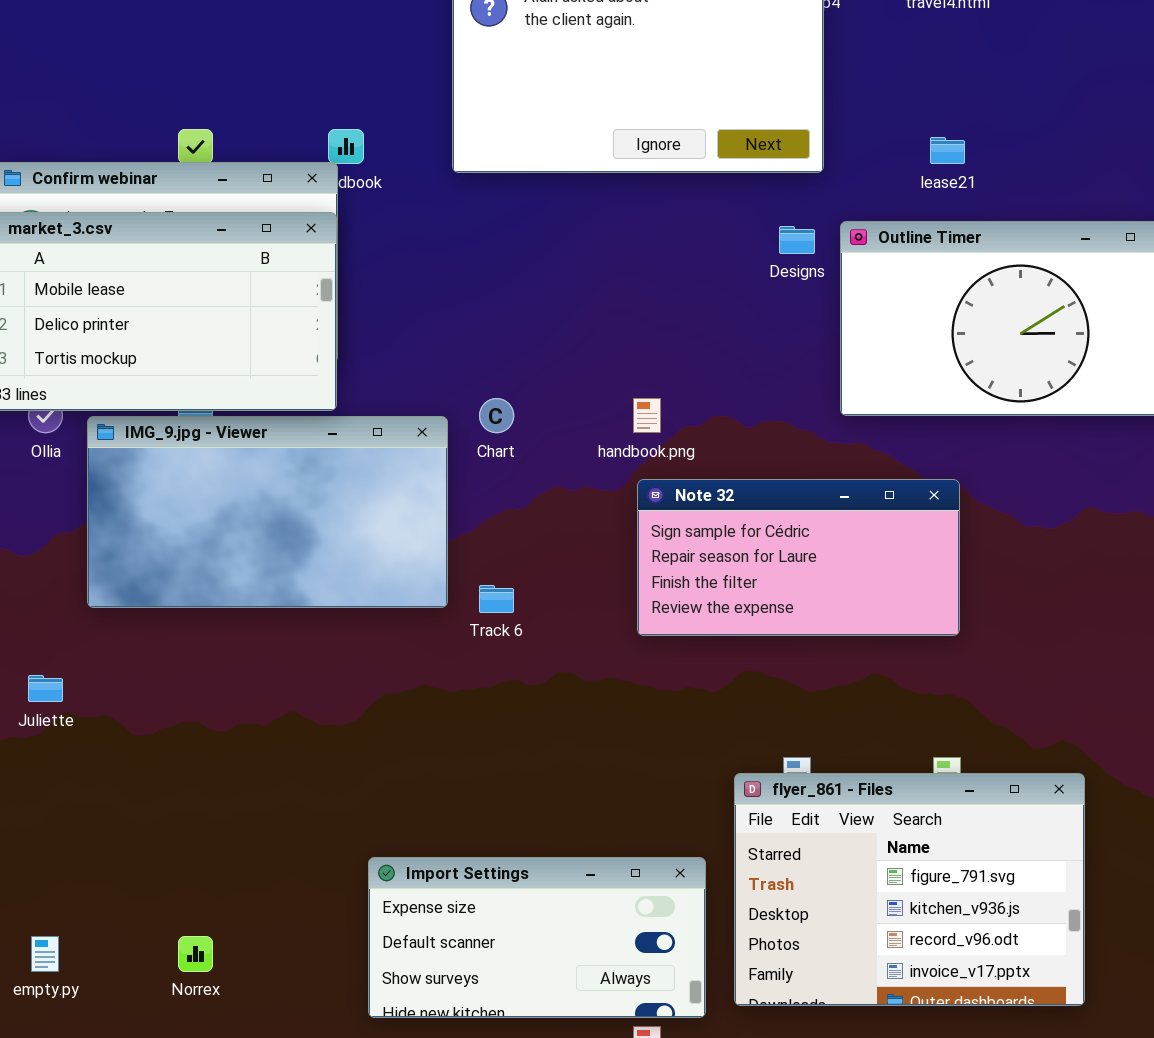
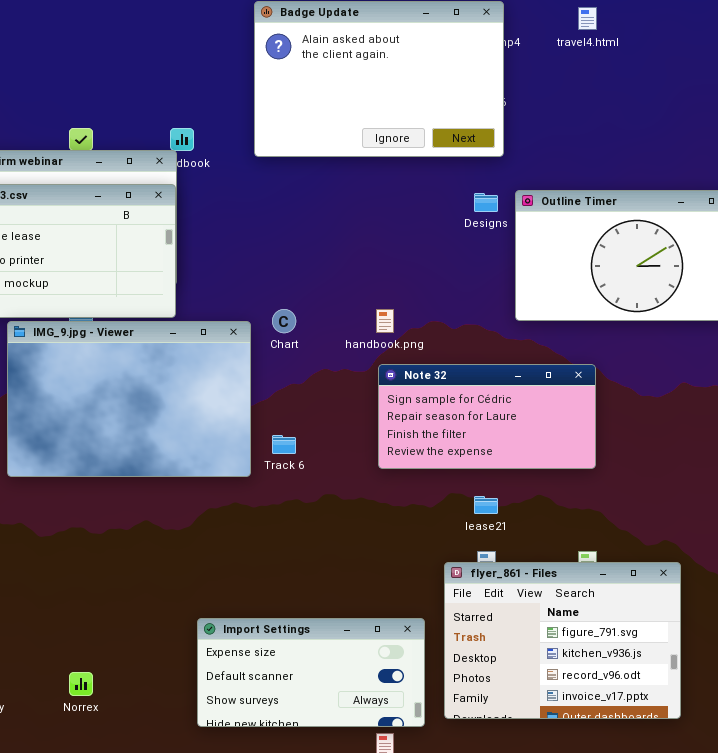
lease21: [930,137,965,164] -> [474,496,498,514], moved
IMG_9.jpg - Viewer: [87,416,448,608] -> [7,321,251,477], resized

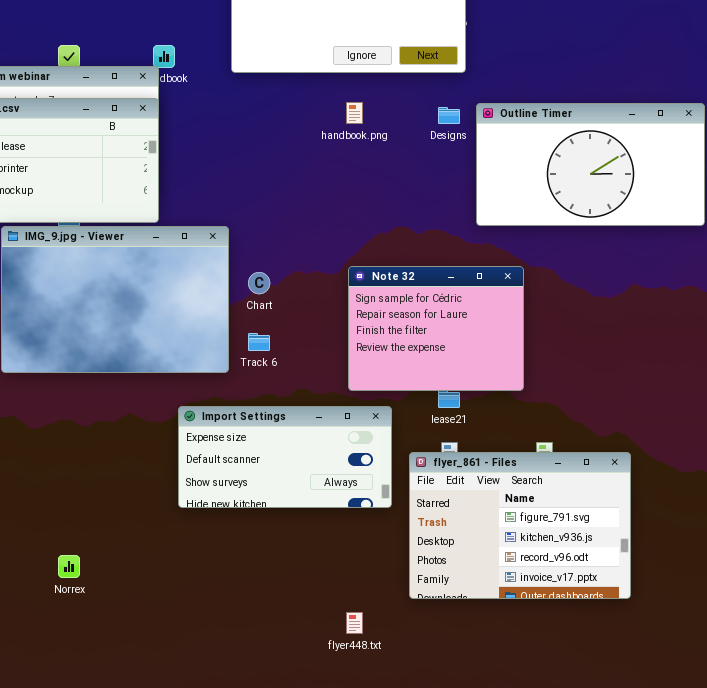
Chart: [272,309,296,333] -> [248,272,270,294], moved
handbook.png: [376,309,394,333] -> [346,102,363,124], moved
Note 32: [378,364,596,469] -> [348,266,524,391], resized
Import Settings: [197,618,425,727] -> [178,406,392,508], moved

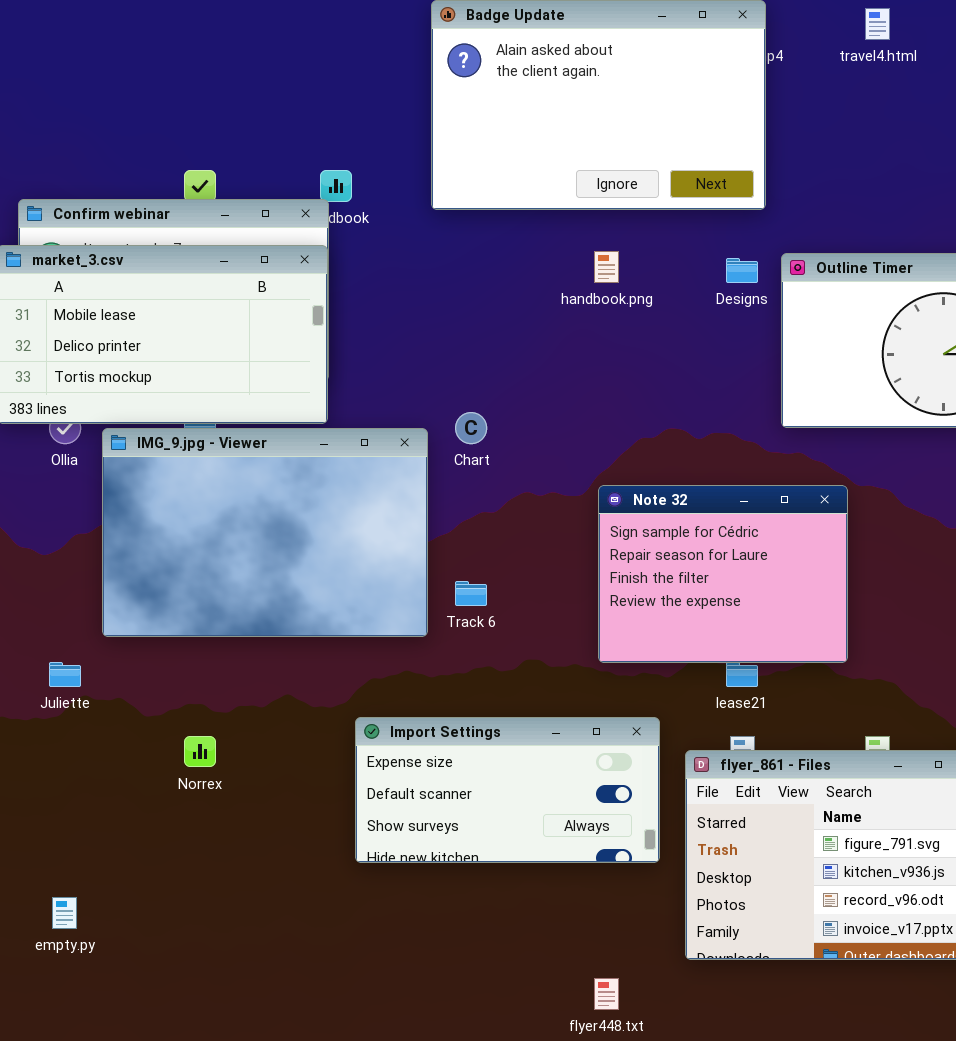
Chart: [248,272,270,294] -> [455,412,487,444], moved
Import Settings: [178,406,392,508] -> [355,717,660,863], moved
Norrex: [58,555,80,578] -> [184,736,216,767], moved

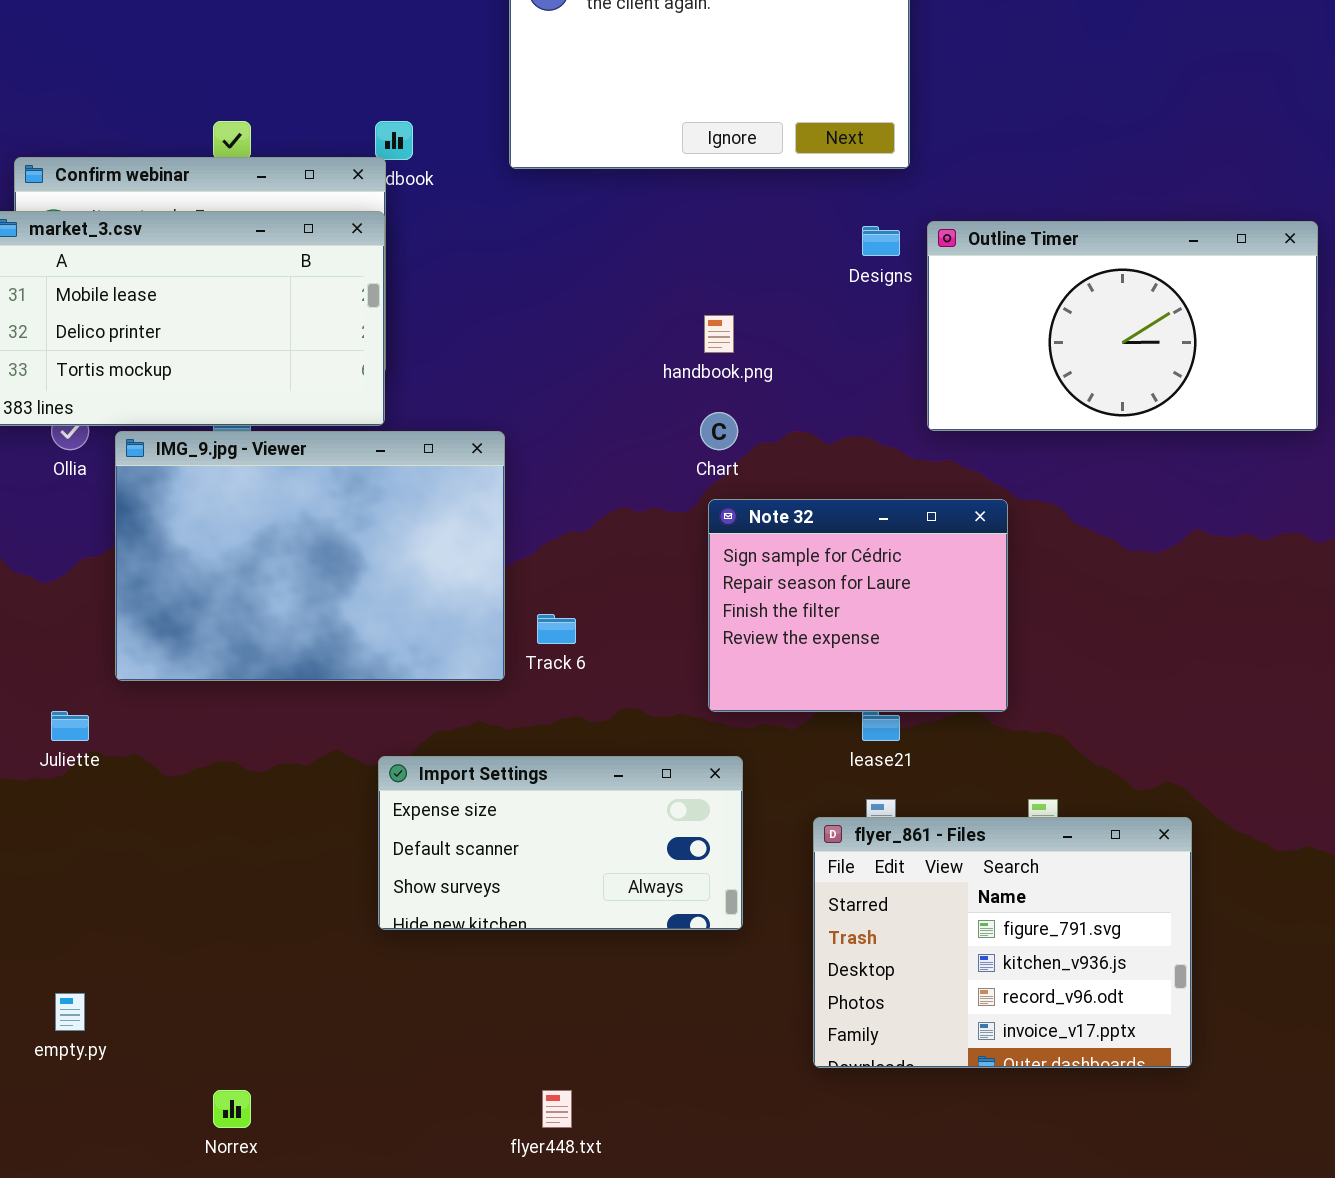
handbook.png: [594,251,619,283] -> [704,315,734,353], moved
Chart: [455,412,487,444] -> [700,412,738,450], moved
Import Settings: [355,717,660,863] -> [378,756,743,930], moved
Norrex: [184,736,216,767] -> [213,1090,251,1128], moved
flyer448.txt: [594,978,619,1010] -> [542,1090,572,1128], moved

